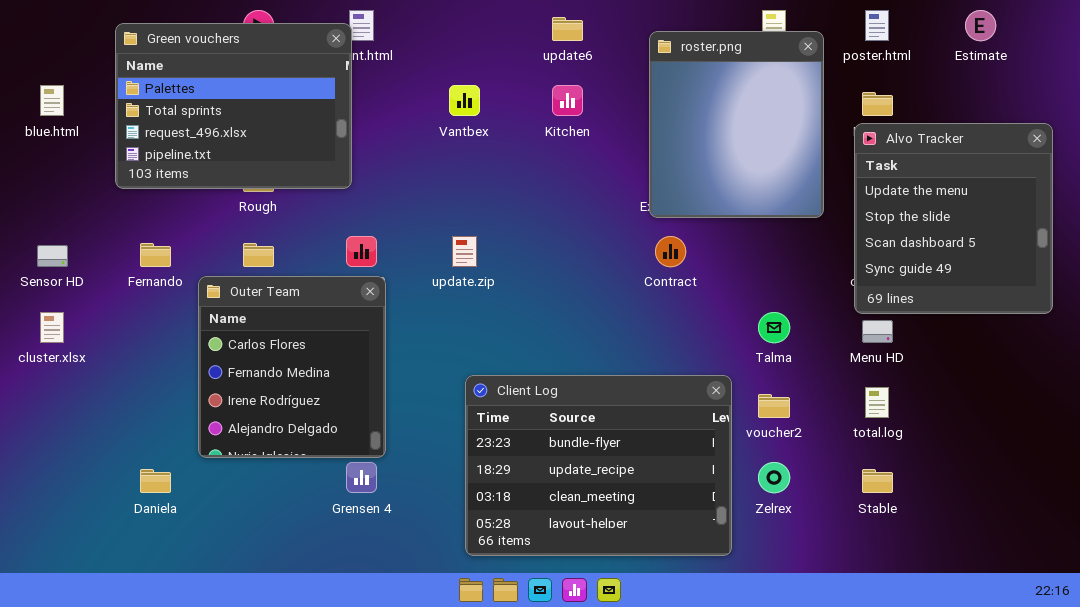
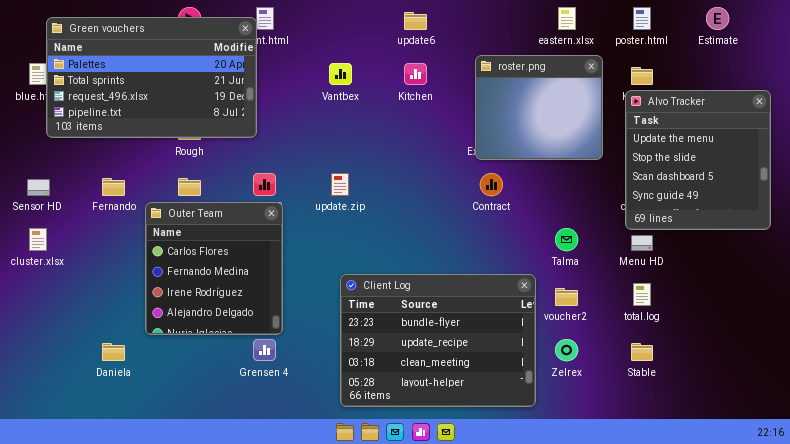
Green vouchers: [115,23,352,189] -> [46,17,257,138], resized
roster.png: [649,31,824,218] -> [475,55,603,160], resized

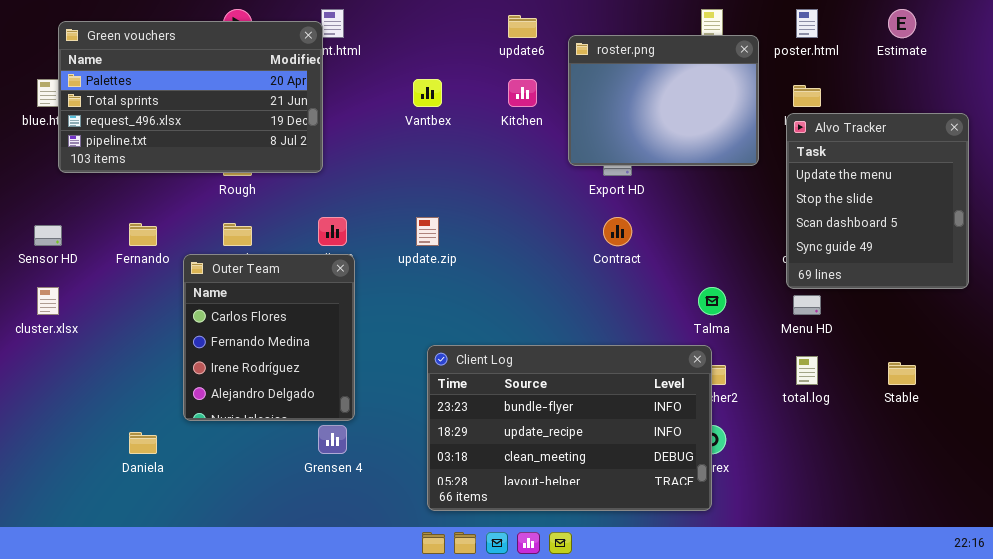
roster.png: [475,55,603,160] -> [568,35,759,166], moved, resized
Client Log: [340,274,536,407] -> [427,345,712,511], resized
Stable: [631,343,653,361] -> [888,362,916,385], moved

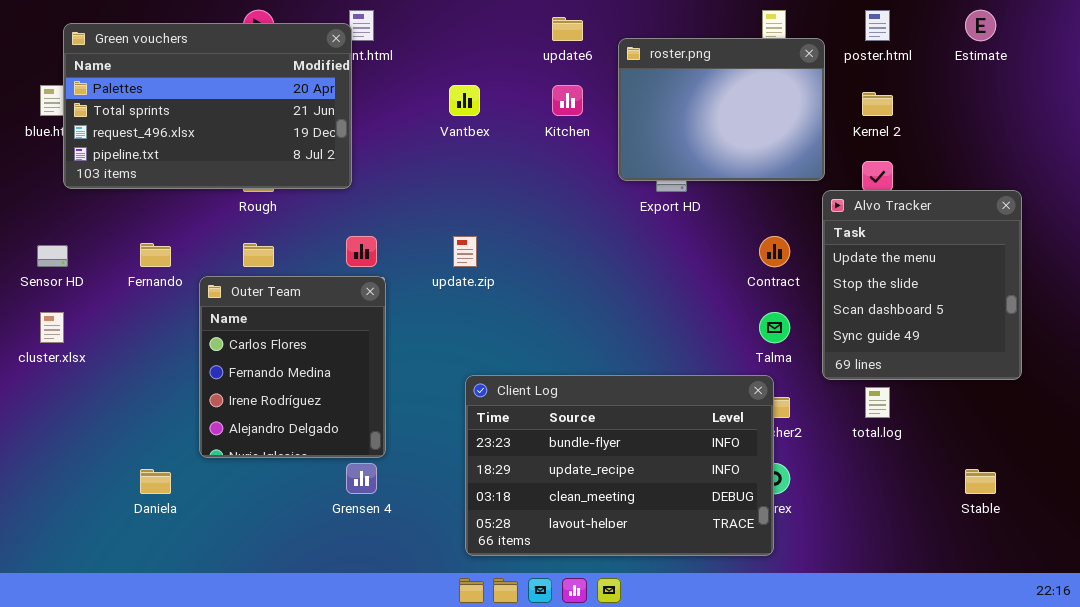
Alvo Tracker: [786,113,969,289] -> [822,190,1022,380], moved
Contract: [603,217,632,246] -> [759,236,790,267], moved
Stable: [888,362,916,385] -> [965,469,996,494], moved

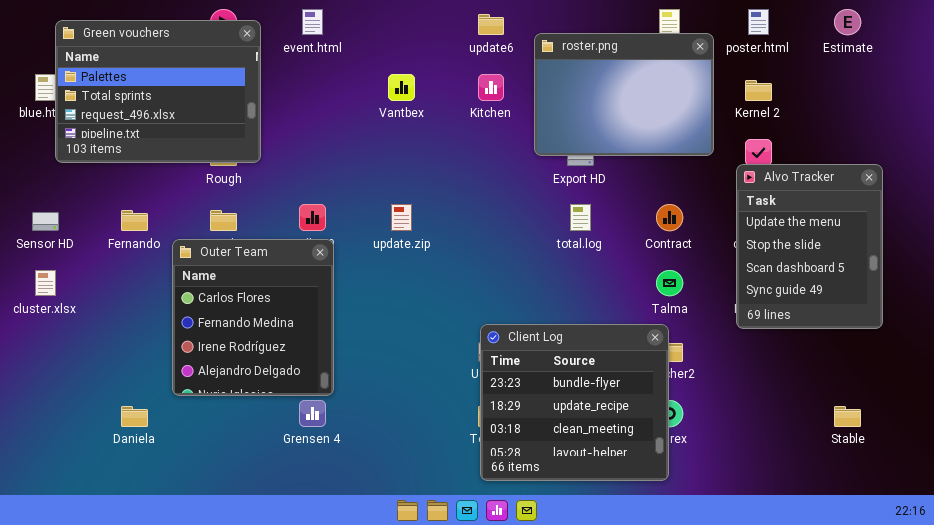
Green vouchers: [63,23,352,189] -> [55,20,261,163], resized
Alvo Tracker: [822,190,1022,380] -> [736,164,883,329], resized
Client Log: [465,375,774,556] -> [480,324,669,481], resized
total.log: [865,387,890,418] -> [570,204,591,231], moved

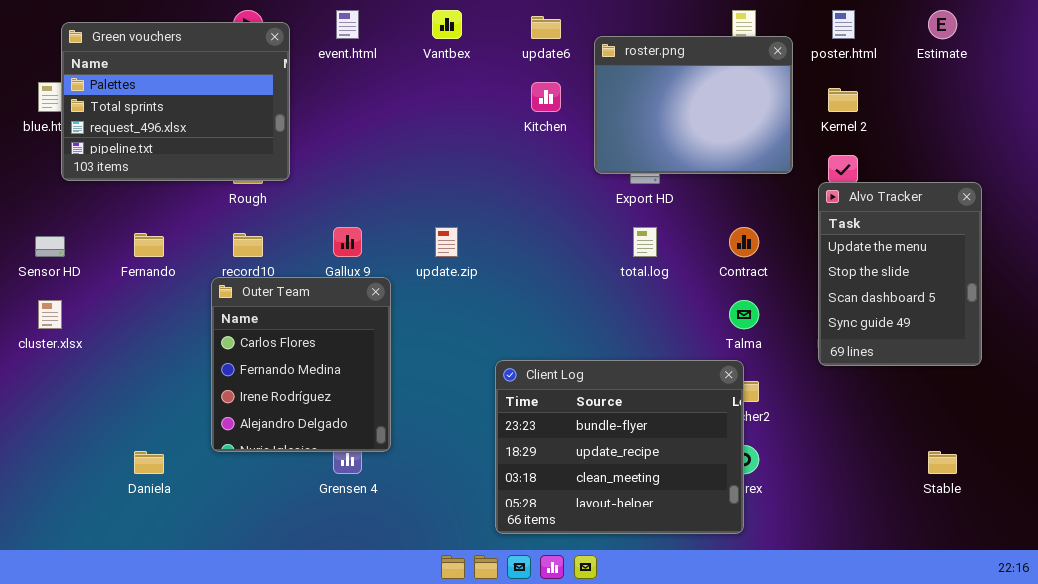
Vantbex: [388,74,415,101] -> [432,10,462,39], moved
Outer Team: [172,239,334,396] -> [211,277,391,452], moved
Client Log: [480,324,669,481] -> [495,360,744,534], resized

